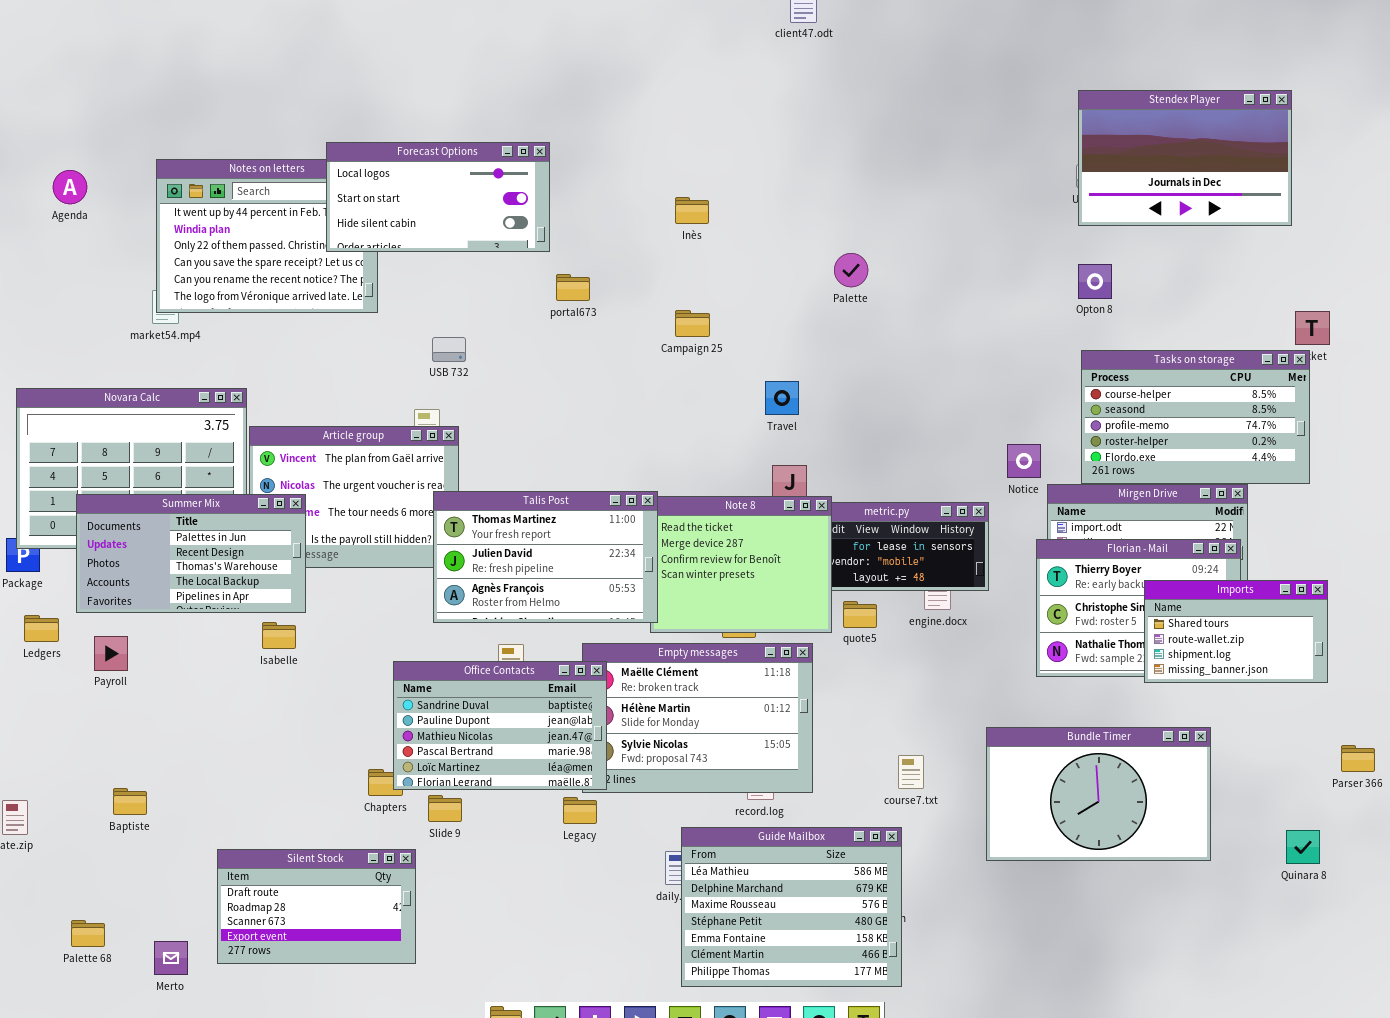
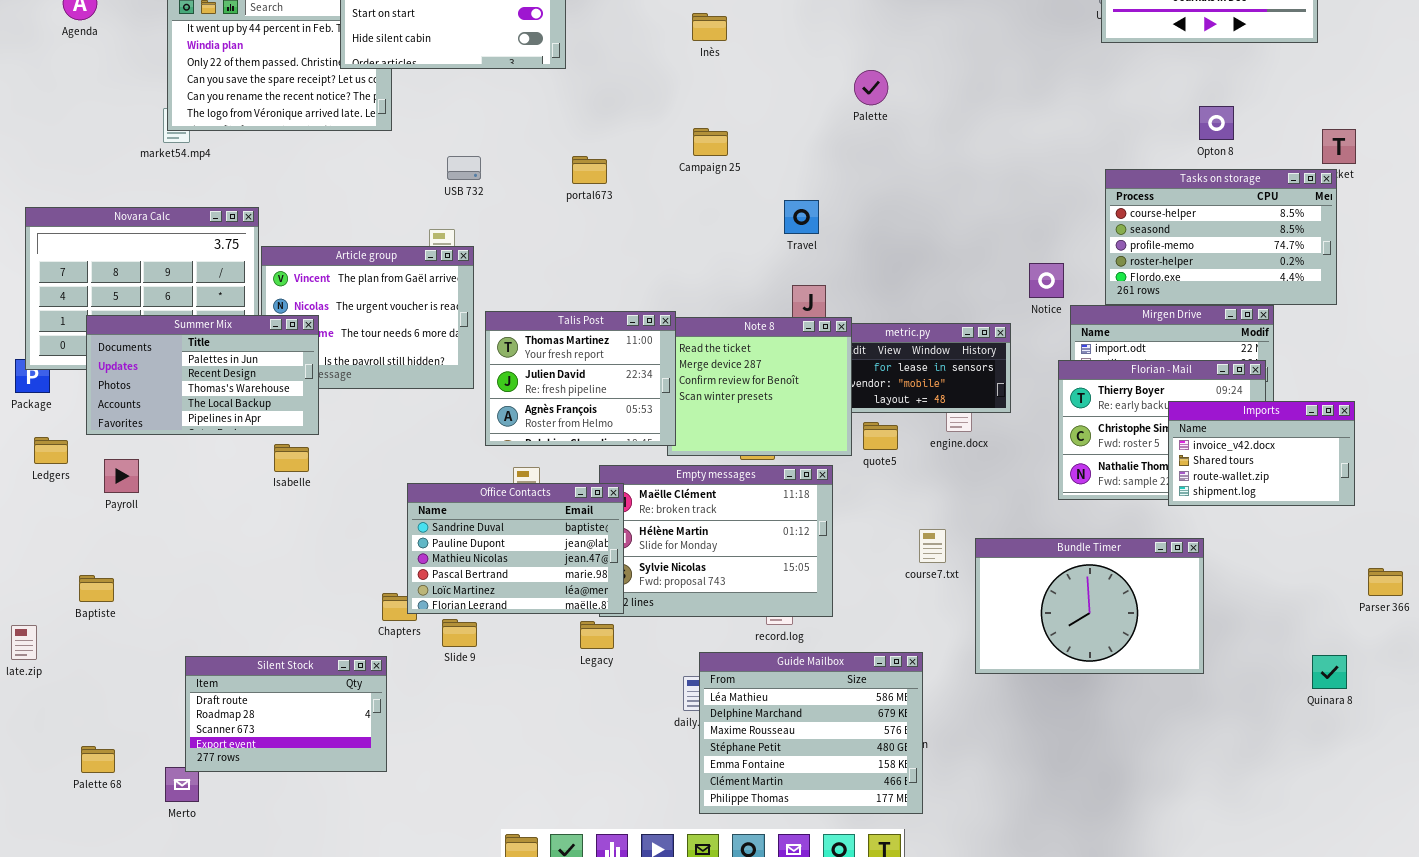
Opton 8: [1078,264,1112,299] -> [1199,106,1234,140], moved
portal673: [556,274,590,301] -> [572,156,607,184], moved
Talis Post: [433,491,658,623] -> [485,311,676,446], resized
Imports: [1144,580,1328,683] -> [1168,401,1355,506], scrolled up 1 row
Bundle Timer: [986,727,1211,861] -> [975,538,1204,674], moved
course7.txt: [898,755,924,789] -> [919,529,946,563], moved
Baptiste: [113,788,147,815] -> [79,575,114,602], moved
Silent Stock: [217,849,416,964] -> [185,656,387,772], moved

